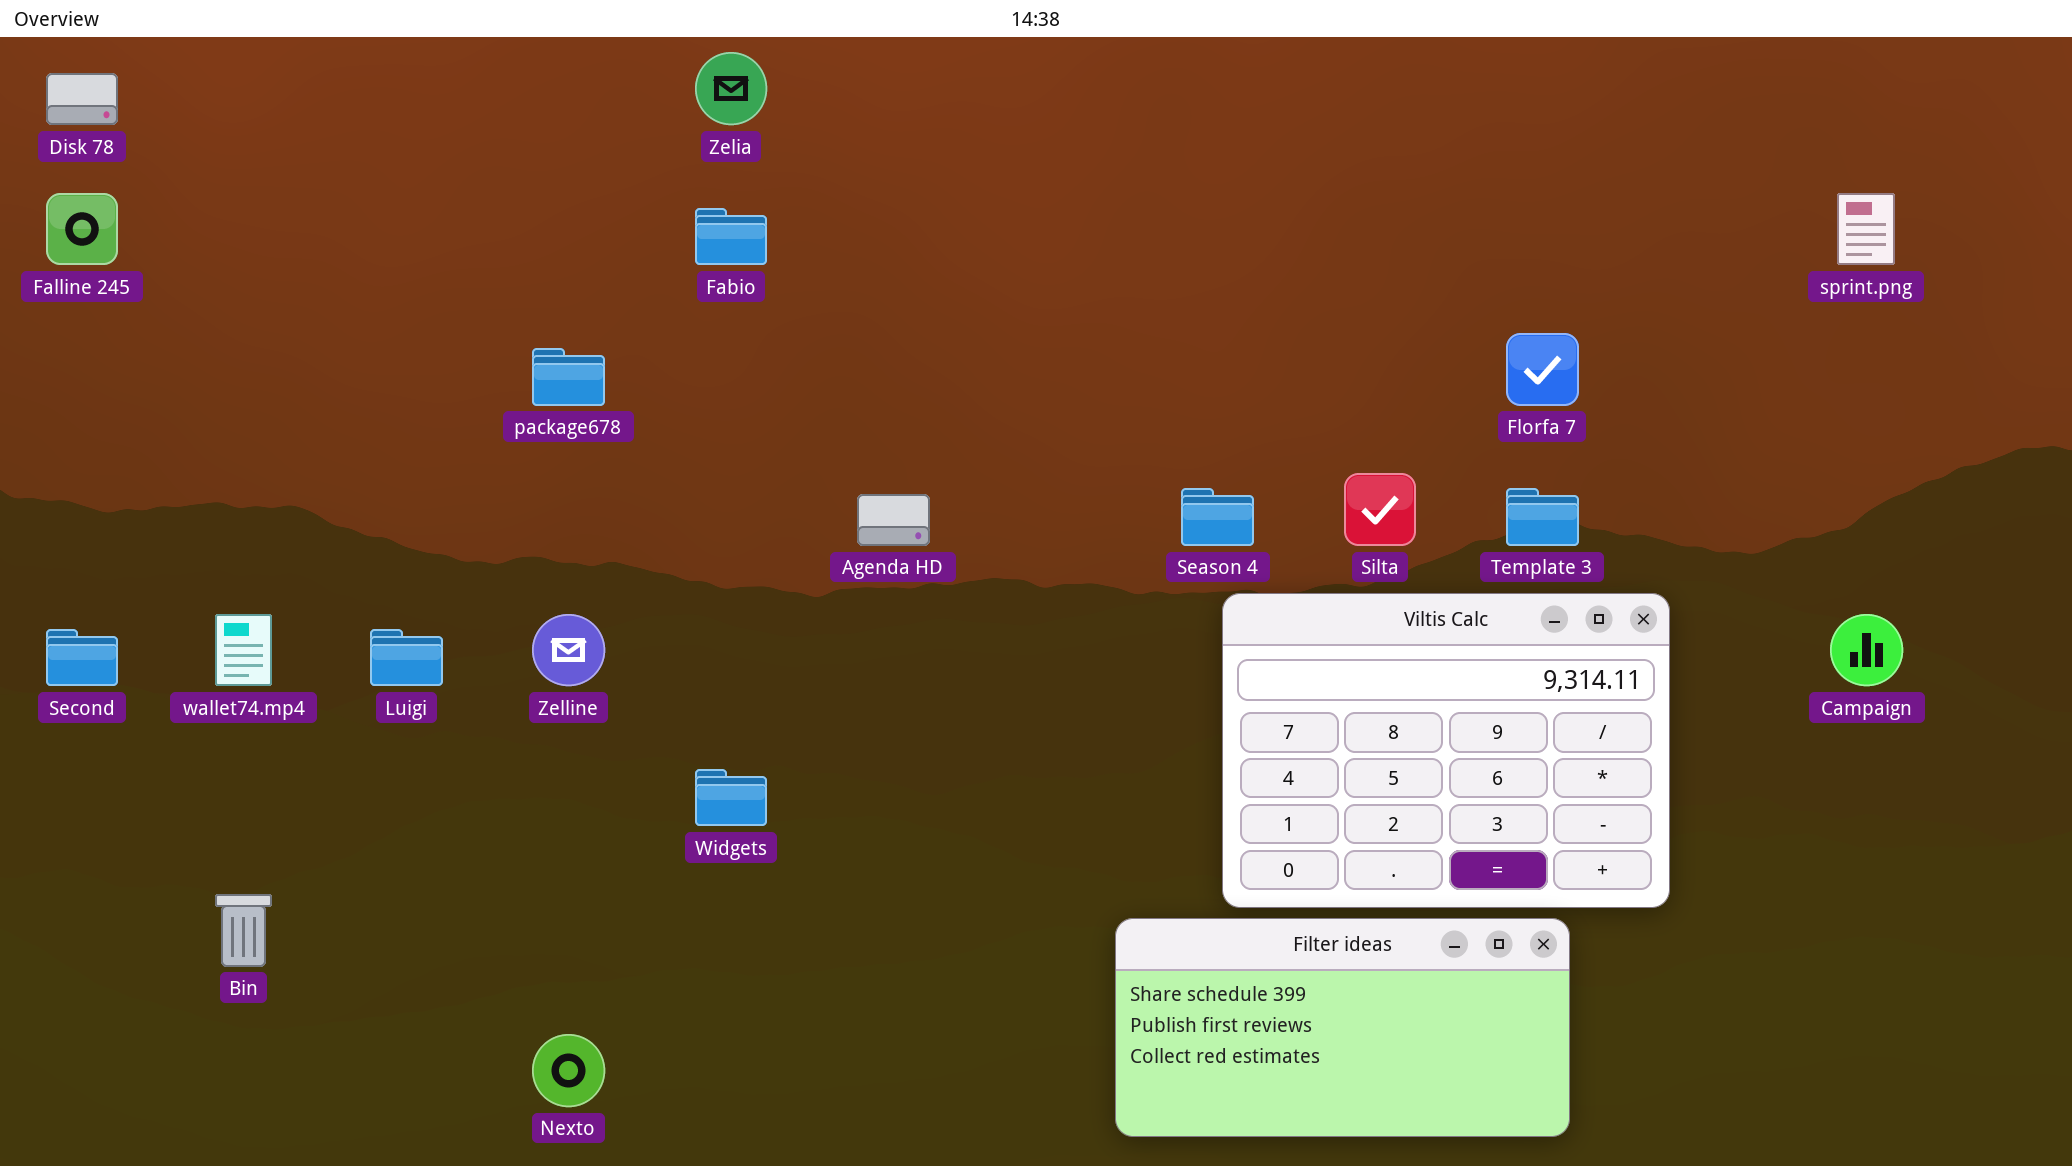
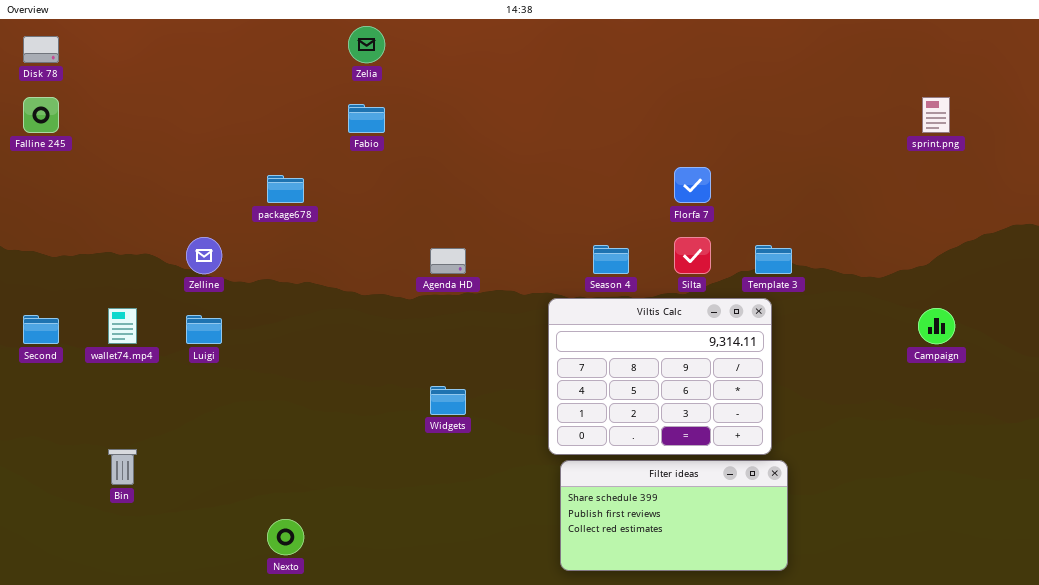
Florfa 7: [1506,333,1579,406] -> [674,167,711,203], moved
Viltis Calc: [1222,593,1670,908] -> [548,298,772,455], moved
Zelline: [532,614,605,686] -> [186,237,222,274], moved
Widgets: [695,769,767,826] -> [430,386,466,415], moved

